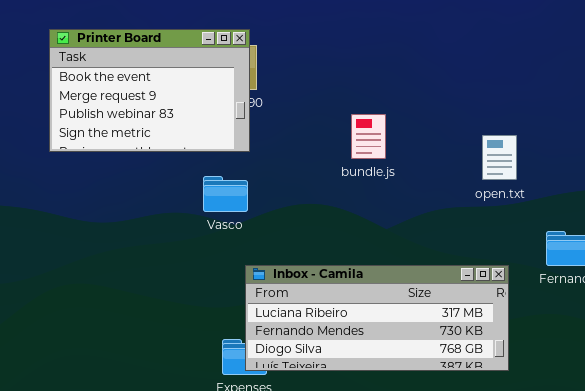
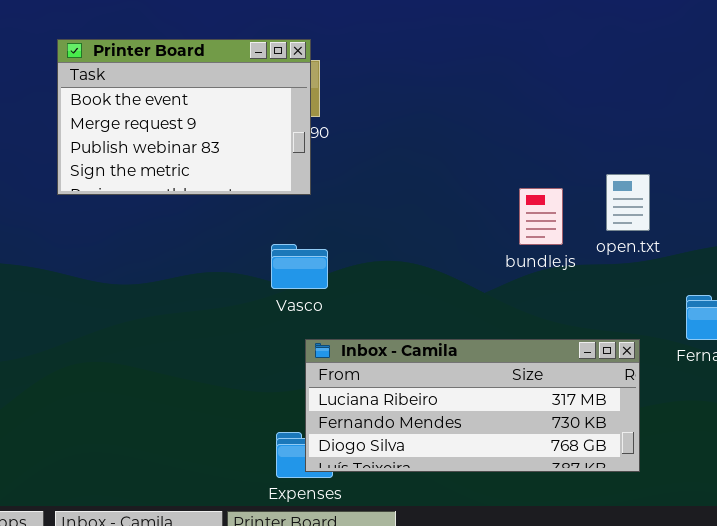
bundle.js: [351,114,386,159] -> [519,188,563,245], moved
Vasco: [203,176,248,212] -> [271,244,328,289], moved

